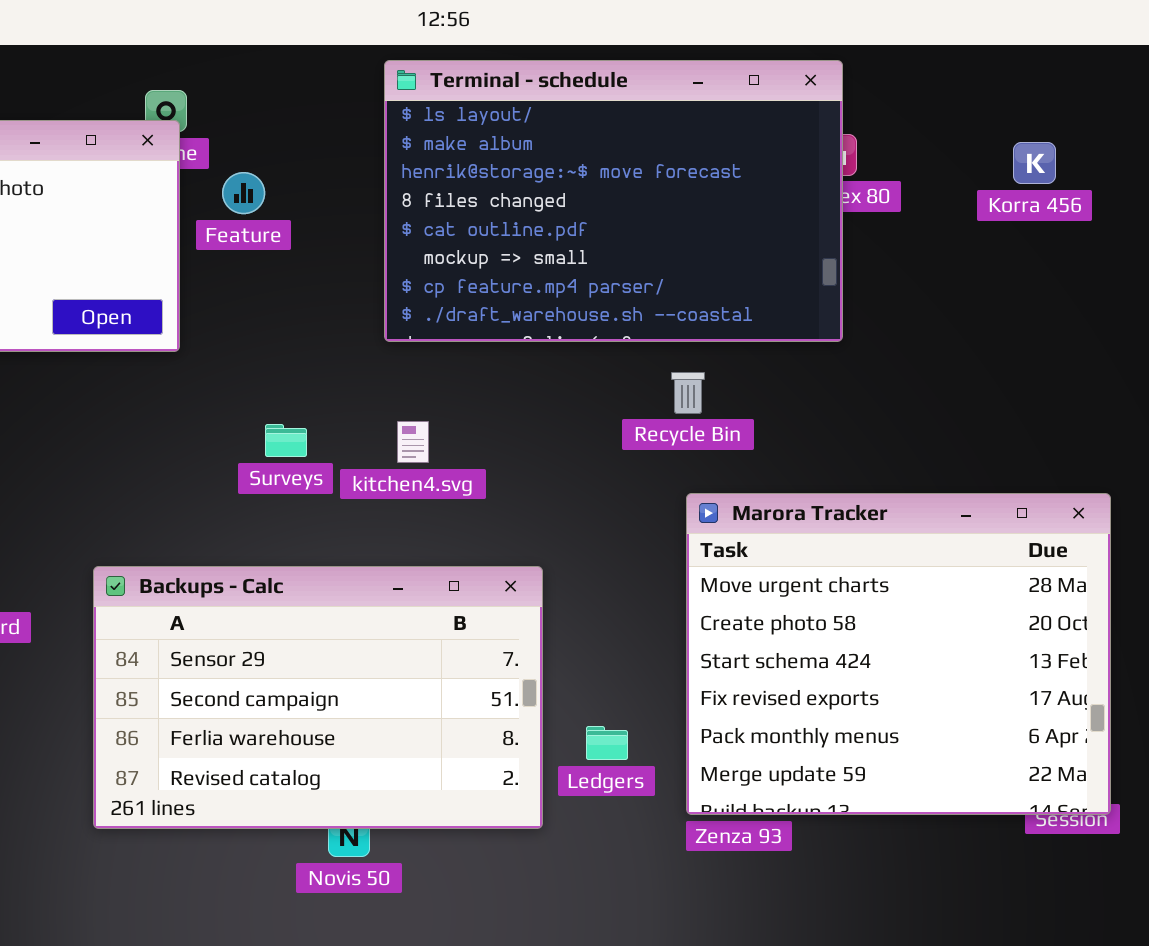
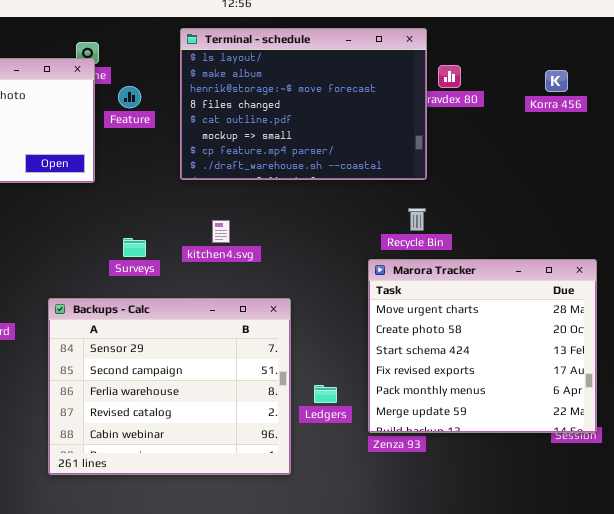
Terminal - schedule: [384,60,843,342] -> [180,28,427,180], moved
Recycle Bin: [671,372,705,414] -> [408,208,426,231], moved
Surveys: [265,424,307,457] -> [123,238,146,257], moved
Backups - Calc: [93,566,543,829] -> [48,298,291,475], resized

